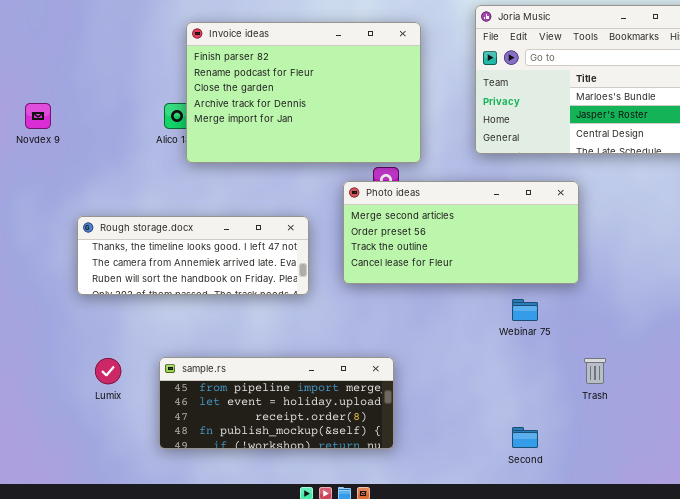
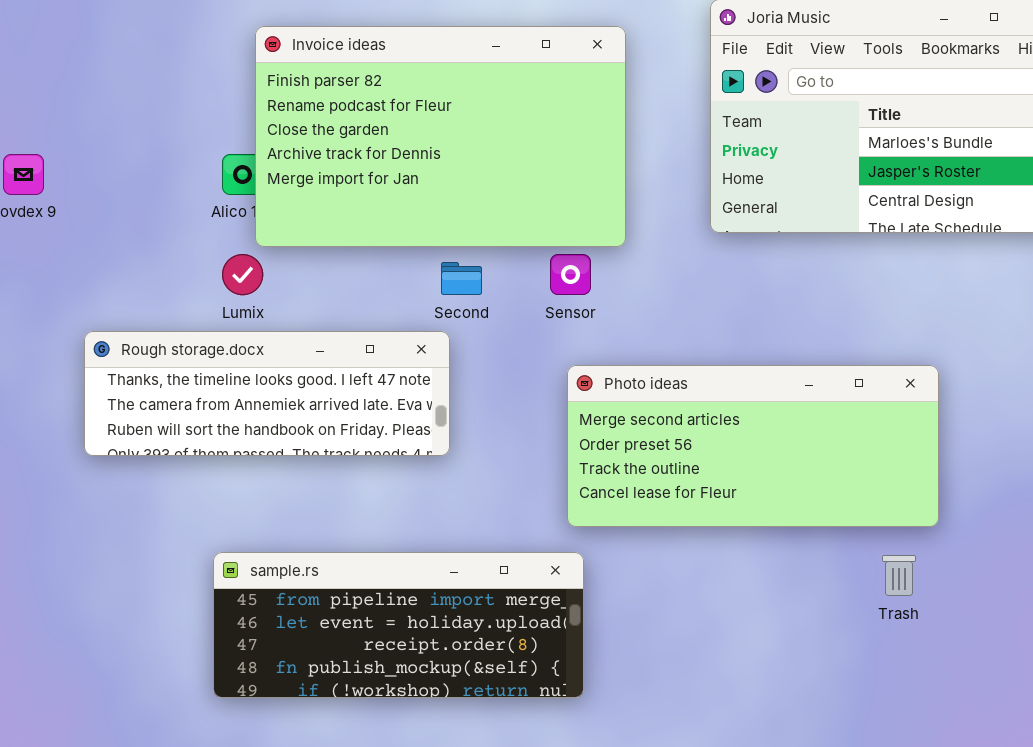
Photo ideas: [343,181,579,284] -> [567,365,939,527], moved
Lumix: [95,358,121,384] -> [222,254,263,295], moved
Second: [512,427,538,448] -> [441,262,482,295], moved

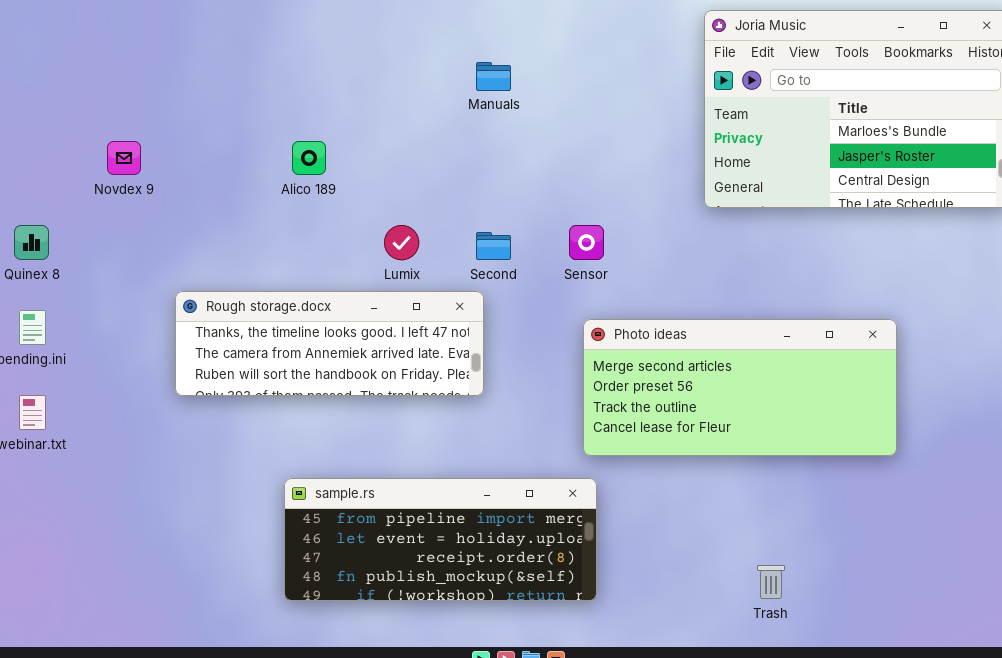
Invoice ideas: [255,26,626,247] -> none, closed
Lumix: [222,254,263,295] -> [384,225,419,260], moved
Trash: [882,555,916,596] -> [757,565,785,599], moved

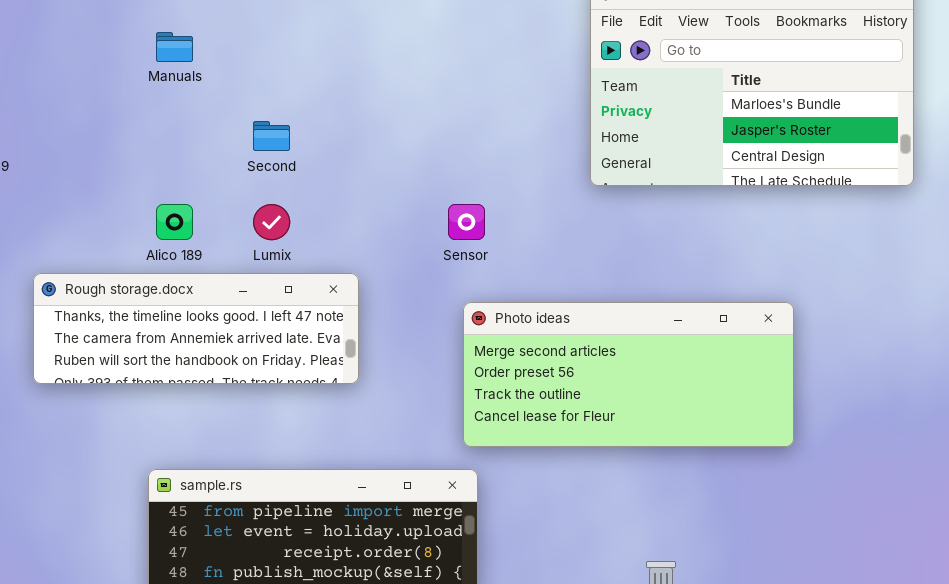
Manuals: [476,62,511,91] -> [156,32,193,62], moved
Alico 189: [292,141,326,175] -> [156,204,193,240], moved
Second: [476,232,511,260] -> [253,121,290,151], moved

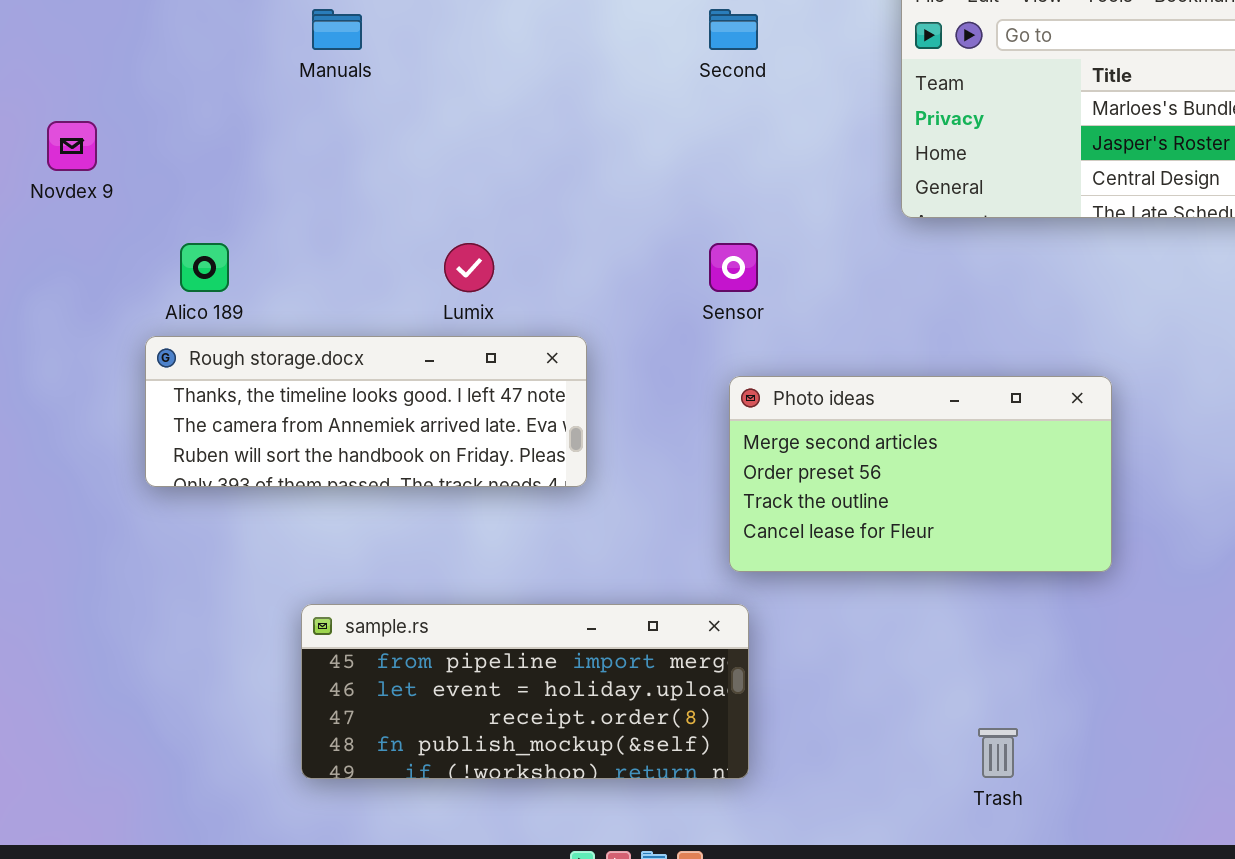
Second: [253,121,290,151] -> [709,9,758,50], moved
Alico 189: [156,204,193,240] -> [180,243,229,292], moved
Photo ideas: [463,302,794,447] -> [729,376,1112,572], resized

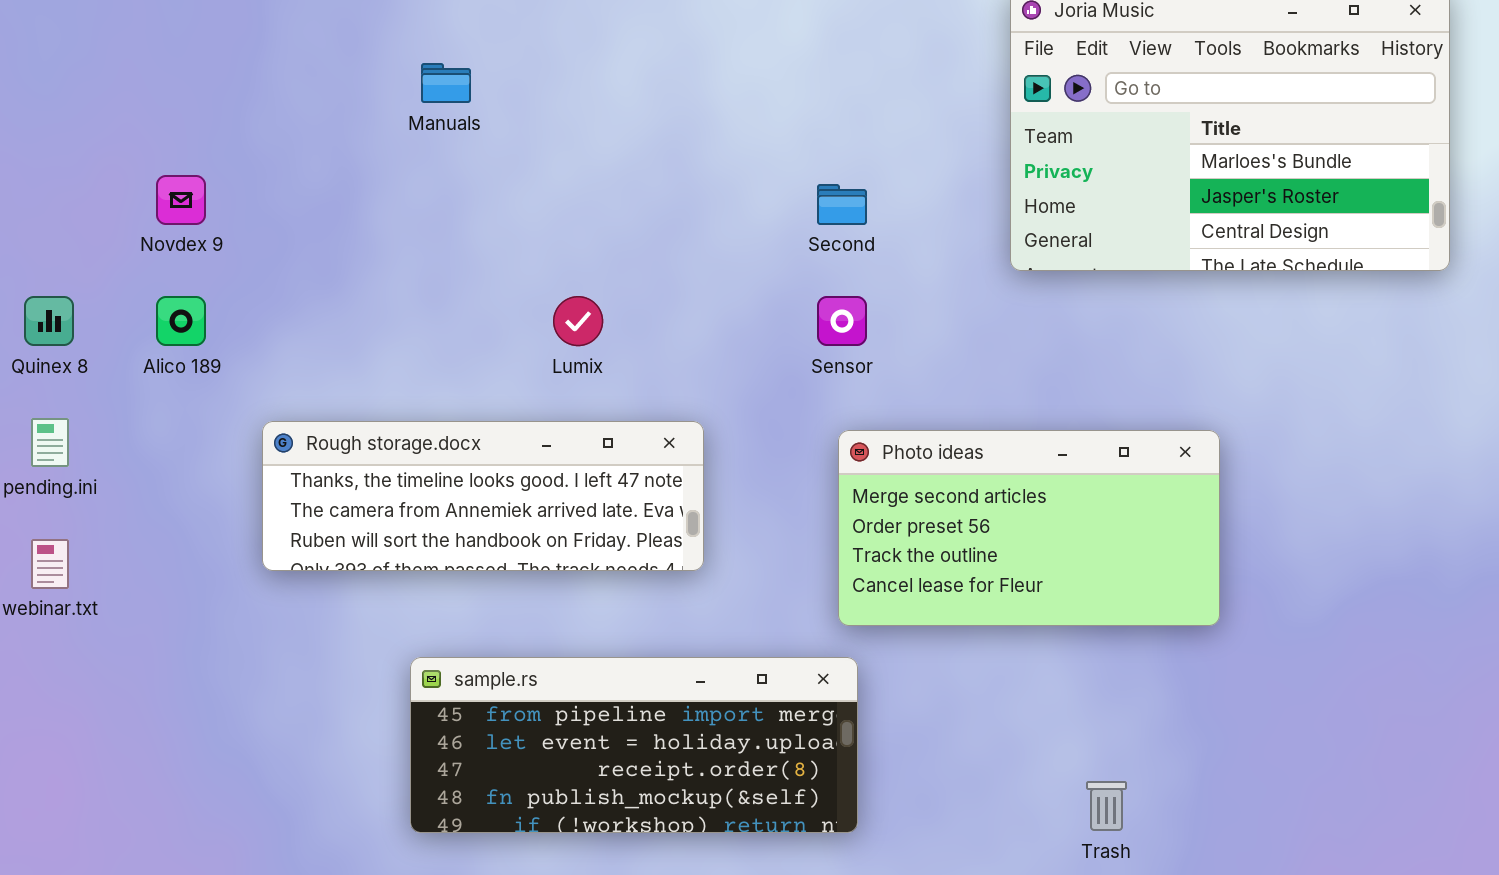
Second: [709,9,758,50] -> [817,184,867,225], moved
Alico 189: [180,243,229,292] -> [156,296,206,346], moved
Rough storage.docx: [145,336,587,487] -> [262,421,704,571], moved

